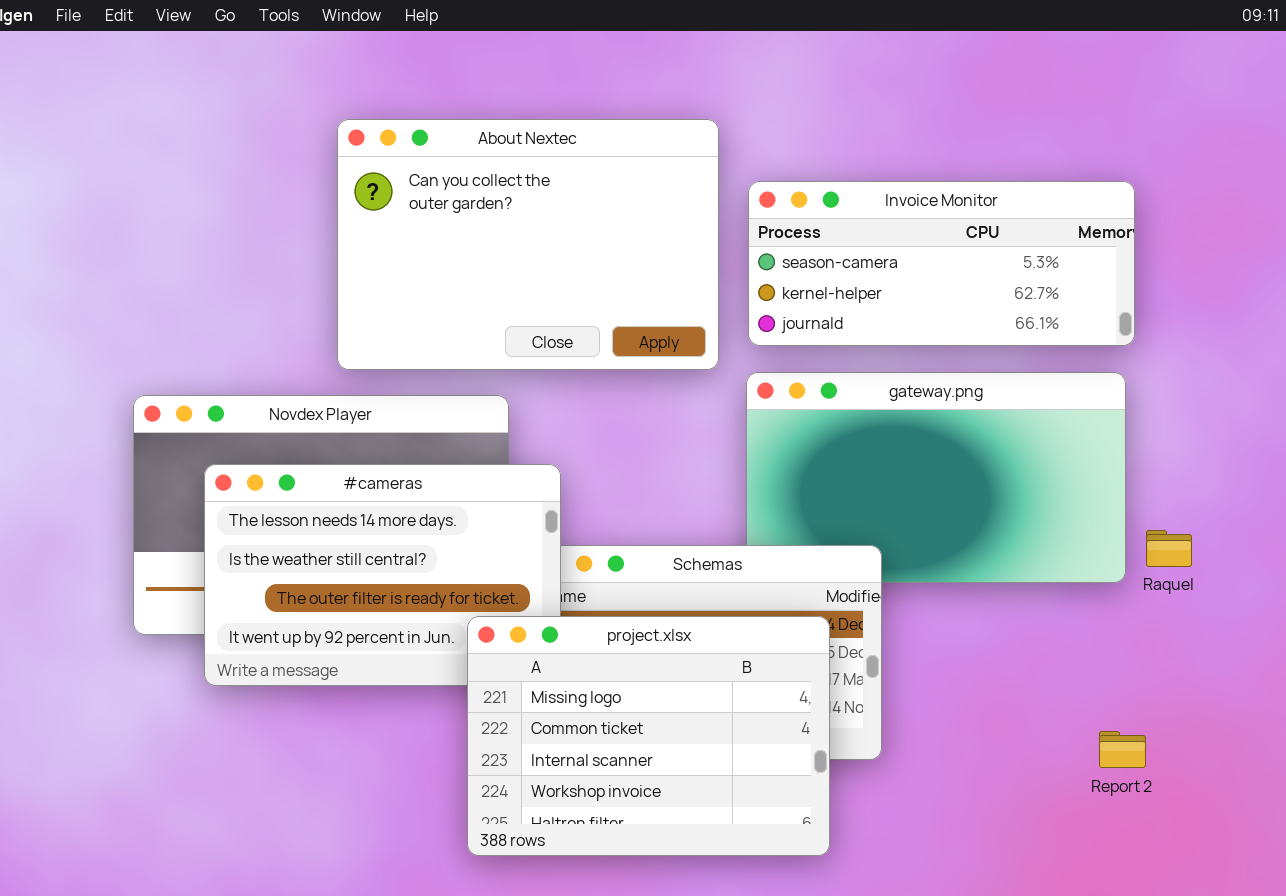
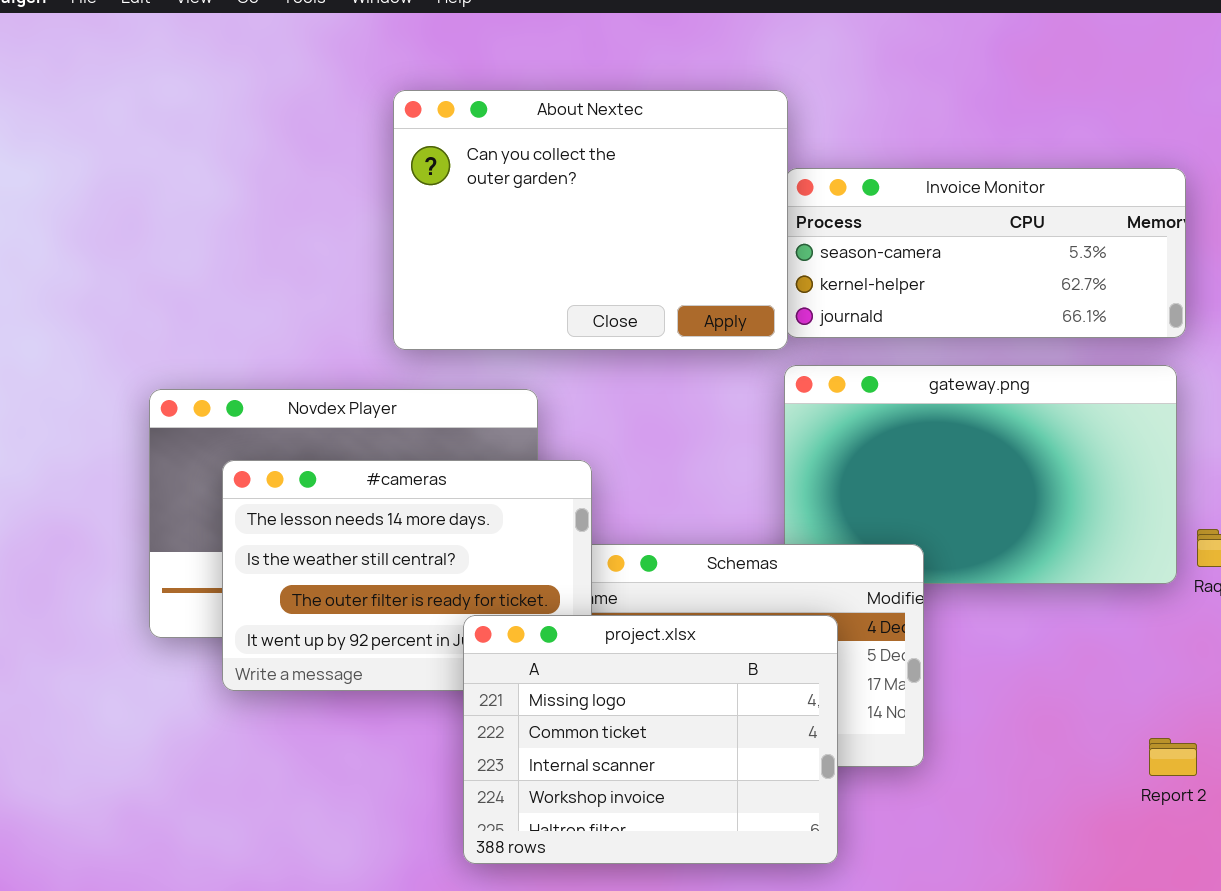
About Nextec: [337,119,719,370] -> [393,90,788,350], moved
project.xlsx: [467,616,830,856] -> [463,615,838,864], moved

